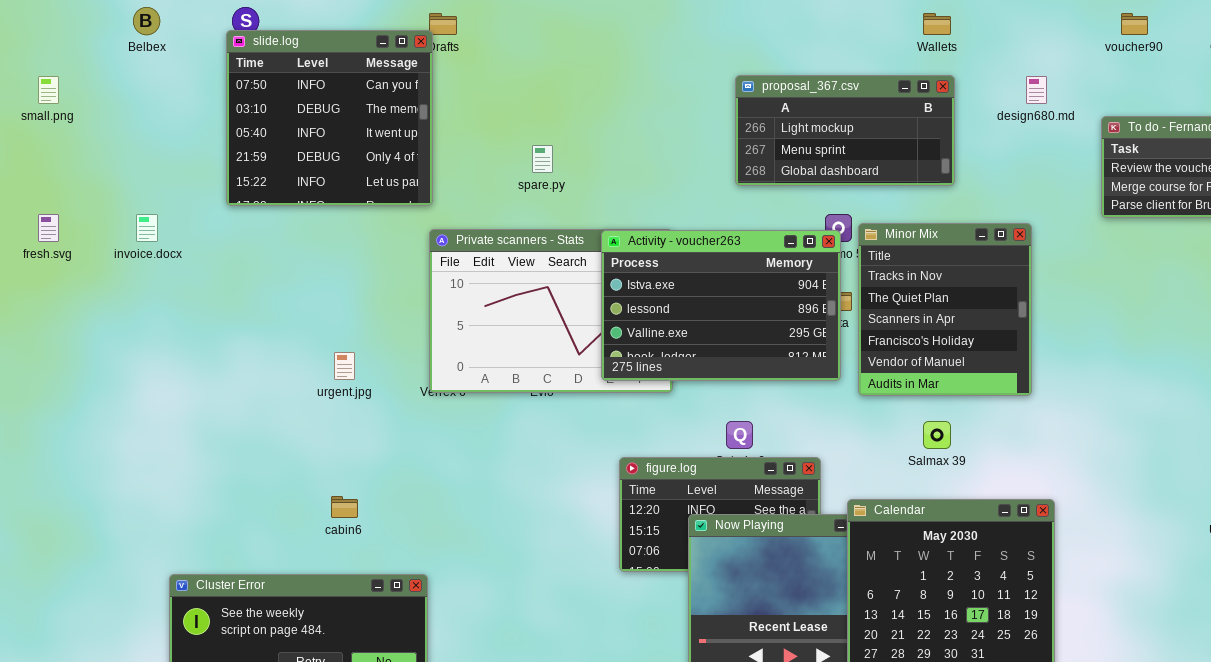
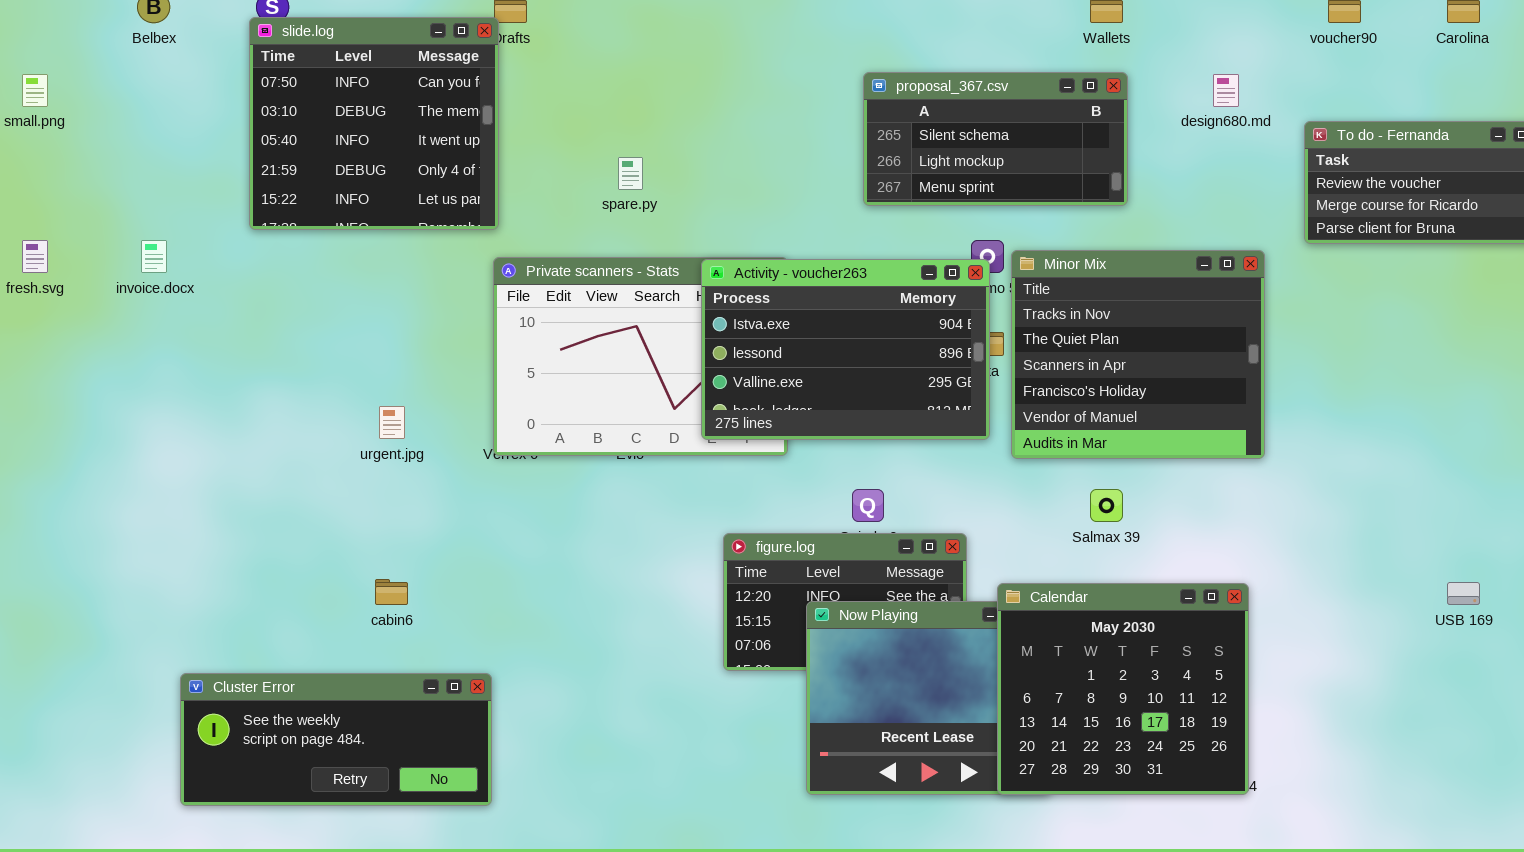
proposal_367.csv: [735,75,955,186] -> [863,72,1128,206], scrolled up 1 row
Minor Mix: [858,223,1032,396] -> [1011,250,1265,459], resized

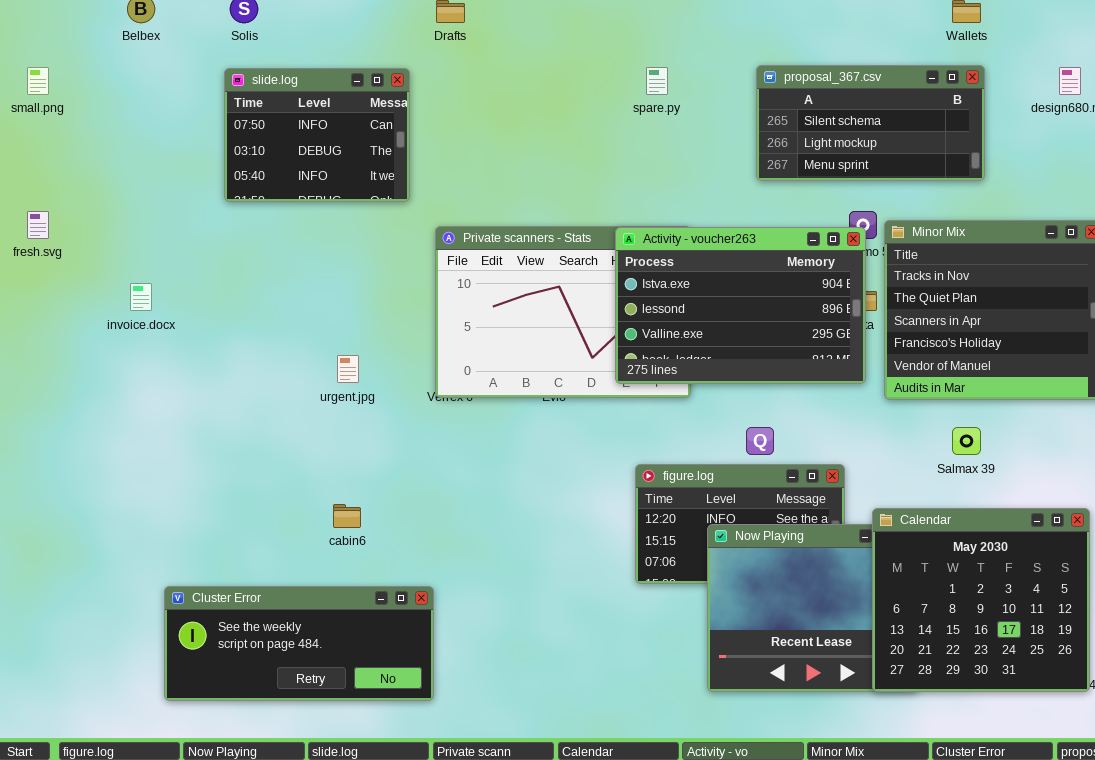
slide.log: [249,17,499,230] -> [224,68,410,202], resized
spare.py: [618,157,643,190] -> [646,67,668,95], moved
invoice.docx: [141,240,167,273] -> [130,283,152,311], moved

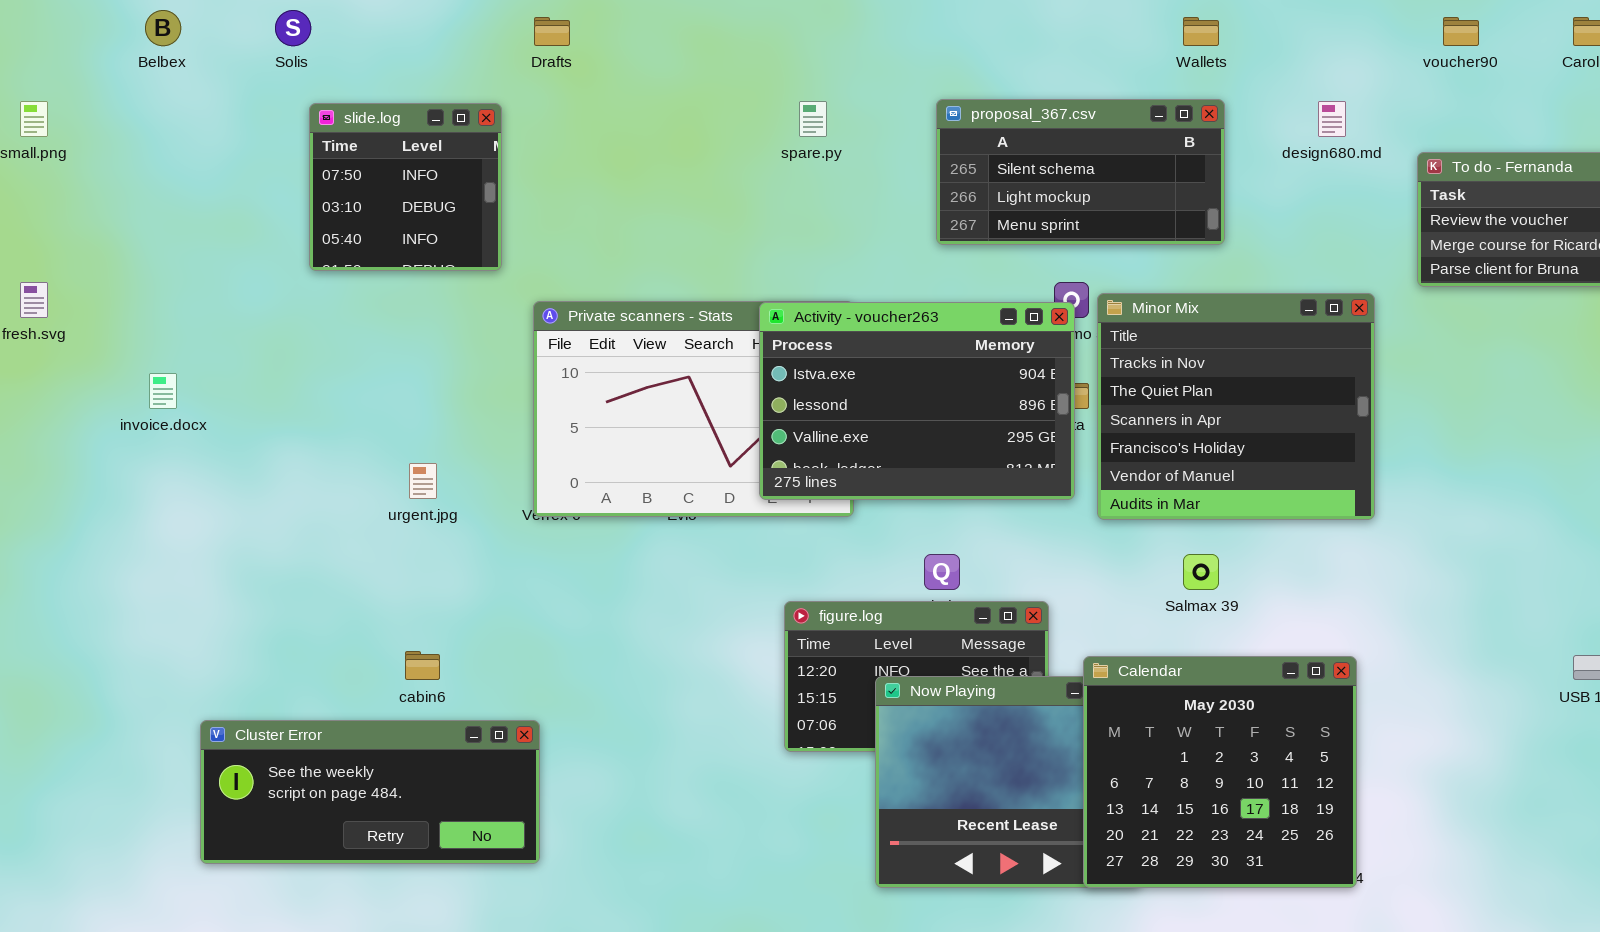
slide.log: [224,68,410,202] -> [309,103,502,271], resized
Cluster Error: [164,586,434,701] -> [200,720,540,864], moved

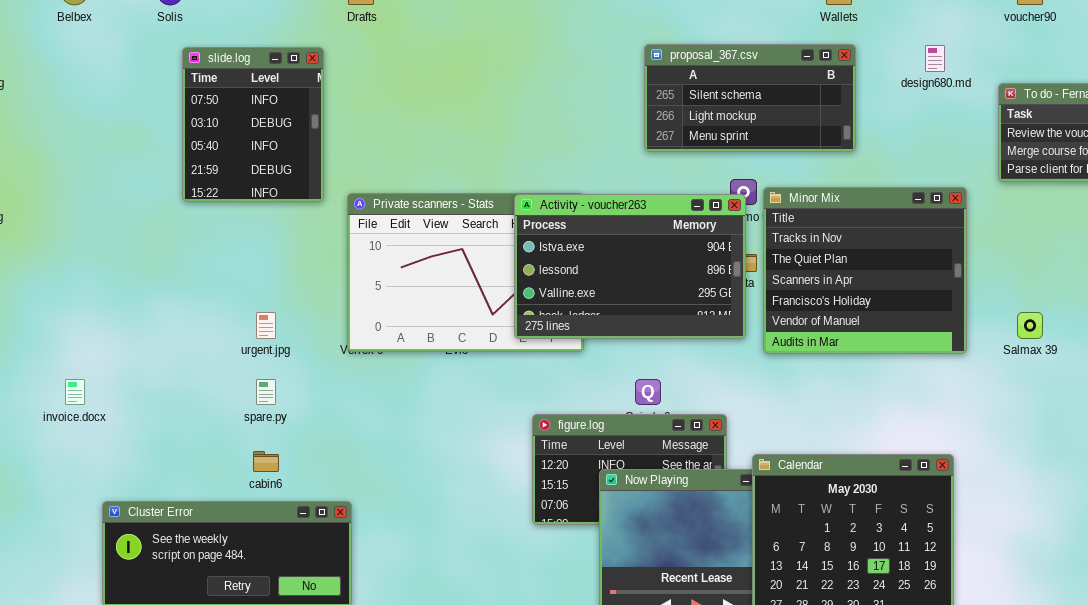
spare.py: [799,101,827,137] -> [256,379,276,405], moved
slide.log: [309,103,502,271] -> [182,47,324,202], resized
invoice.docx: [149,373,177,409] -> [65,379,85,405], moved
Salmax 39: [1183,554,1219,590] -> [1017,312,1043,339], moved

